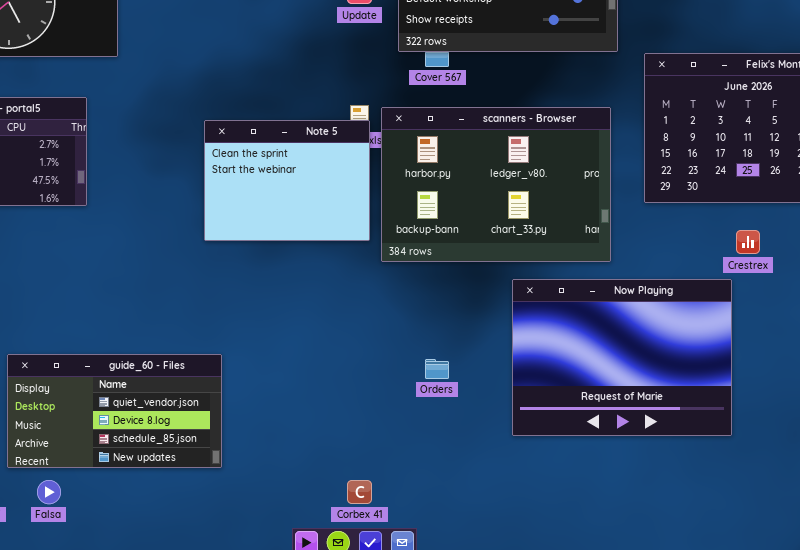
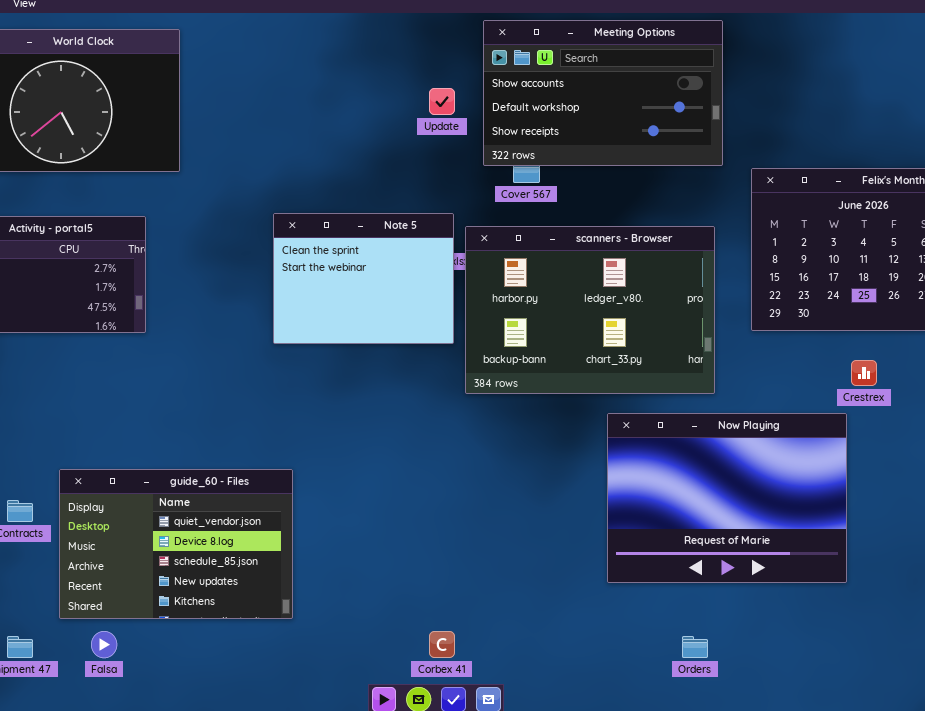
Note 5: [204,120,370,241] -> [273,213,454,344], moved
guide_60 - Files: [7,354,222,468] -> [59,469,293,619], resized
Orders: [425,359,449,379] -> [682,636,708,658], moved

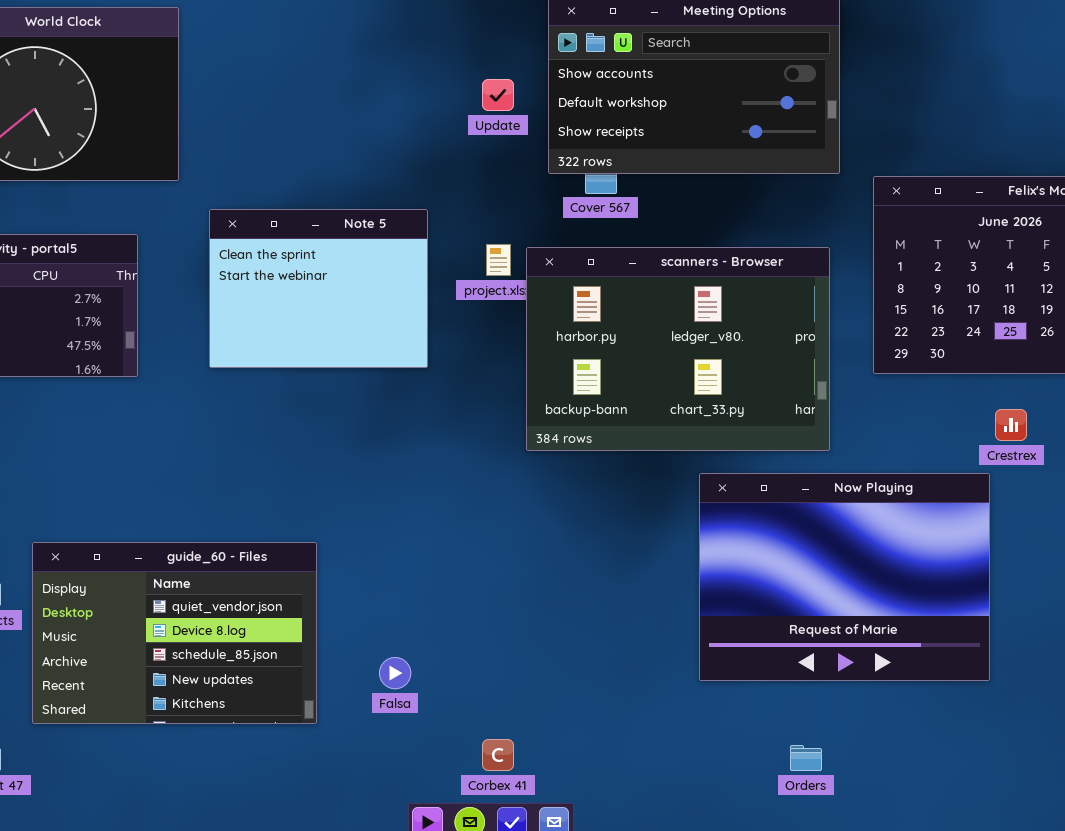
Note 5: [273,213,454,344] -> [209,209,428,368], moved
Falsa: [91,631,117,658] -> [379,657,411,689], moved

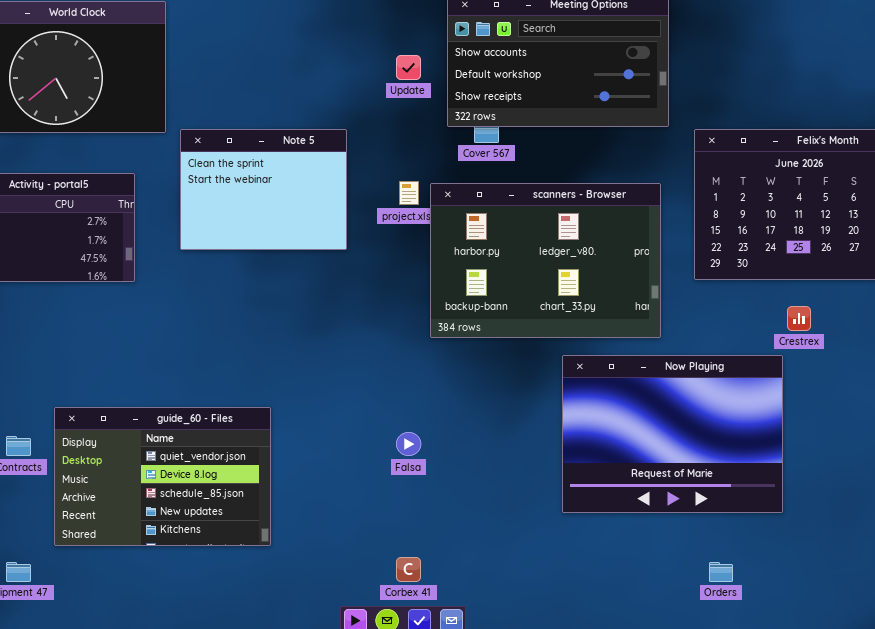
Note 5: [209,209,428,368] -> [180,129,347,250], moved
Falsa: [379,657,411,689] -> [396,432,421,456], moved
Orders: [790,745,822,771] -> [709,562,733,582], moved

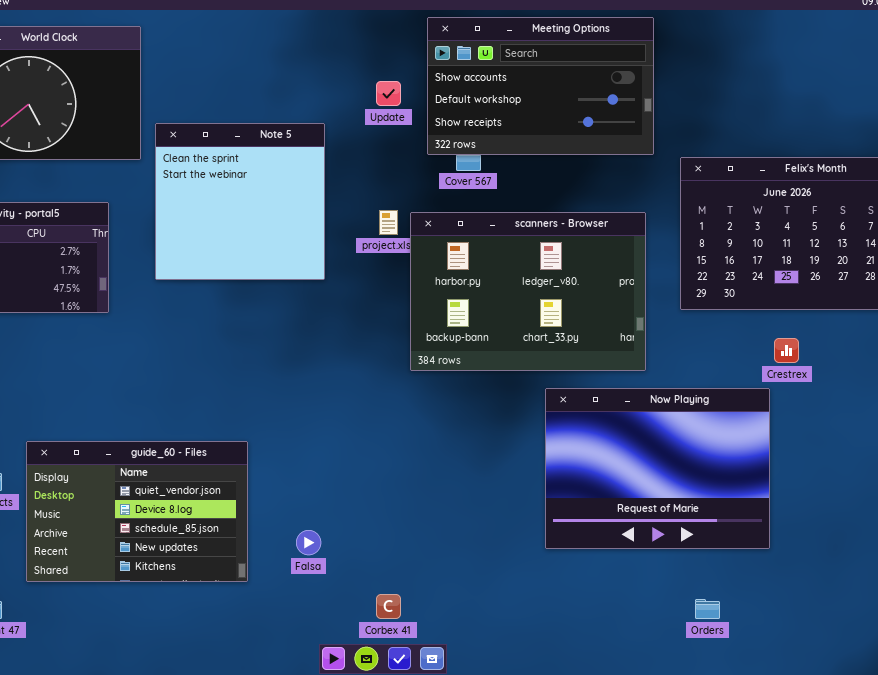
Note 5: [180,129,347,250] -> [155,123,325,280], resized
Falsa: [396,432,421,456] -> [296,530,321,555], moved

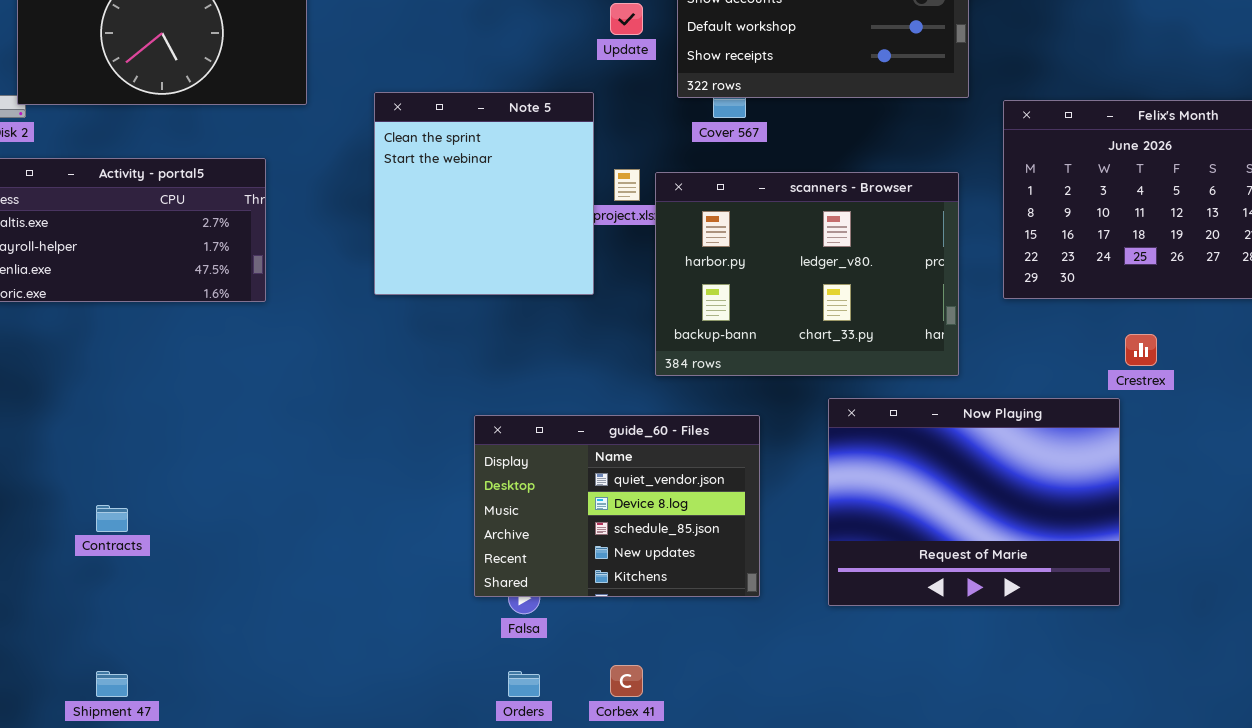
Note 5: [155,123,325,280] -> [374,92,594,295], moved
guide_60 - Files: [26,441,248,582] -> [474,415,760,597], moved
Orders: [695,599,720,619] -> [508,671,540,697], moved

